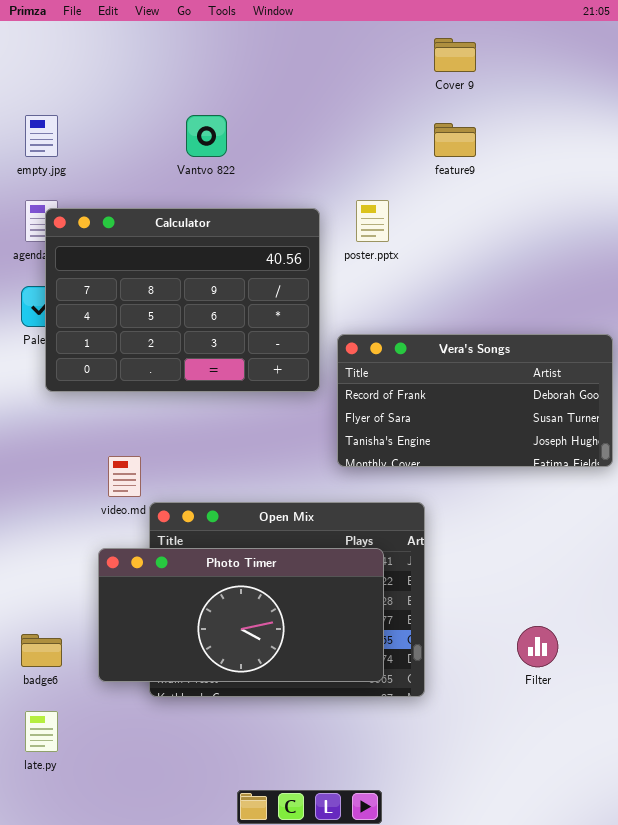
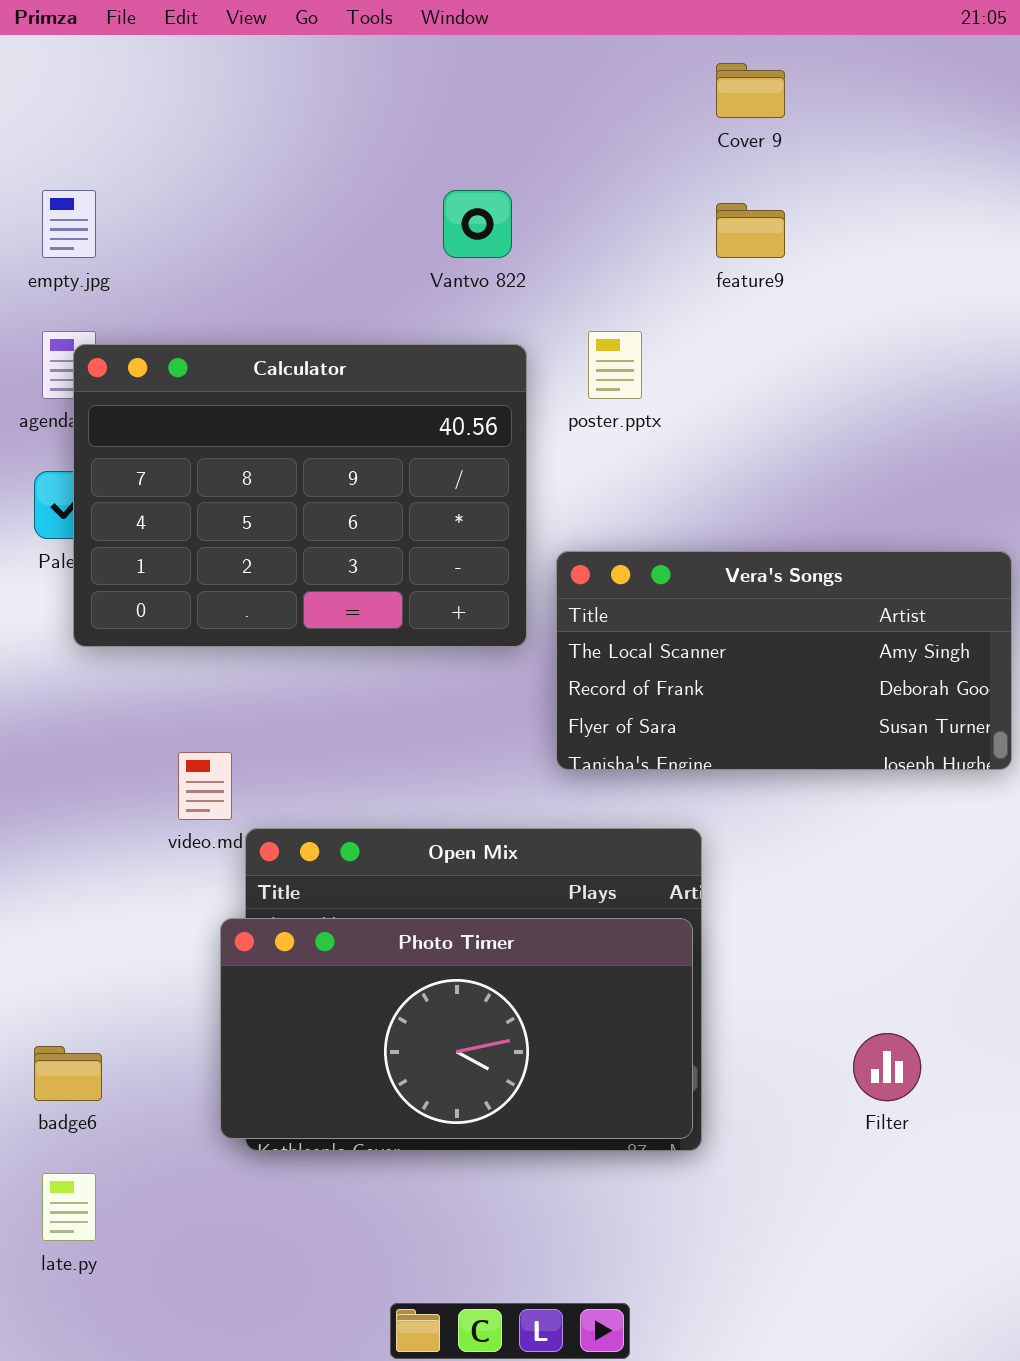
Vantvo 822: [186,115,227,157] -> [443,190,512,258], moved
Vera's Songs: [337,334,613,467] -> [556,551,1012,770], scrolled up 1 row
Photo Timer: [98,548,384,682] -> [220,918,693,1139], moved

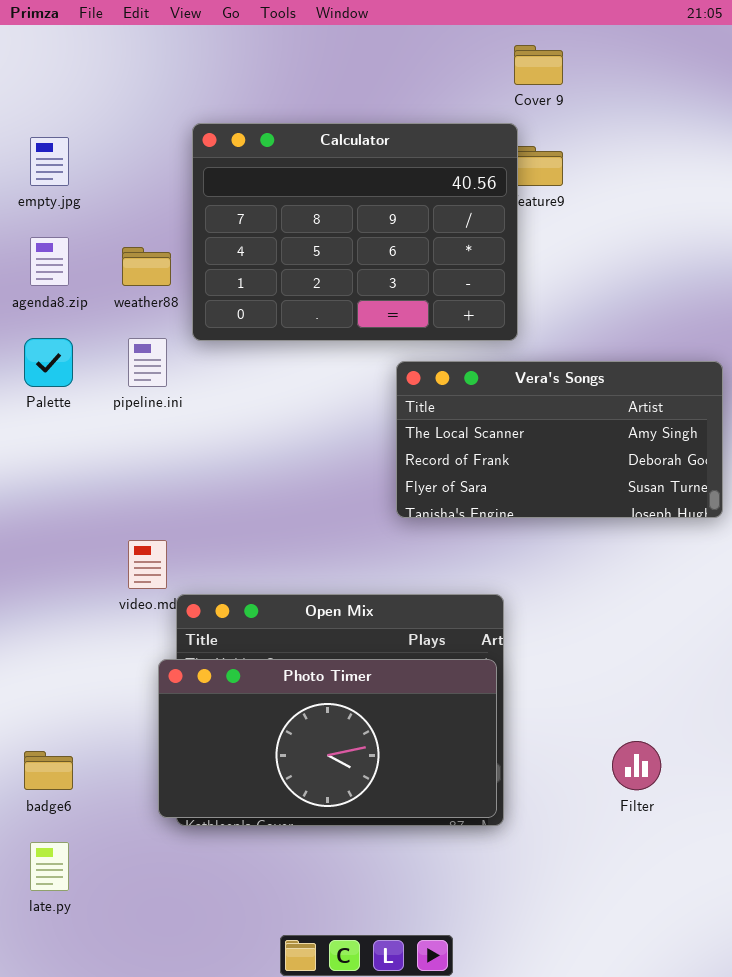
Calculator: [73,344,527,647] -> [192,123,518,341], moved
Vera's Songs: [556,551,1012,770] -> [396,361,723,518], moved

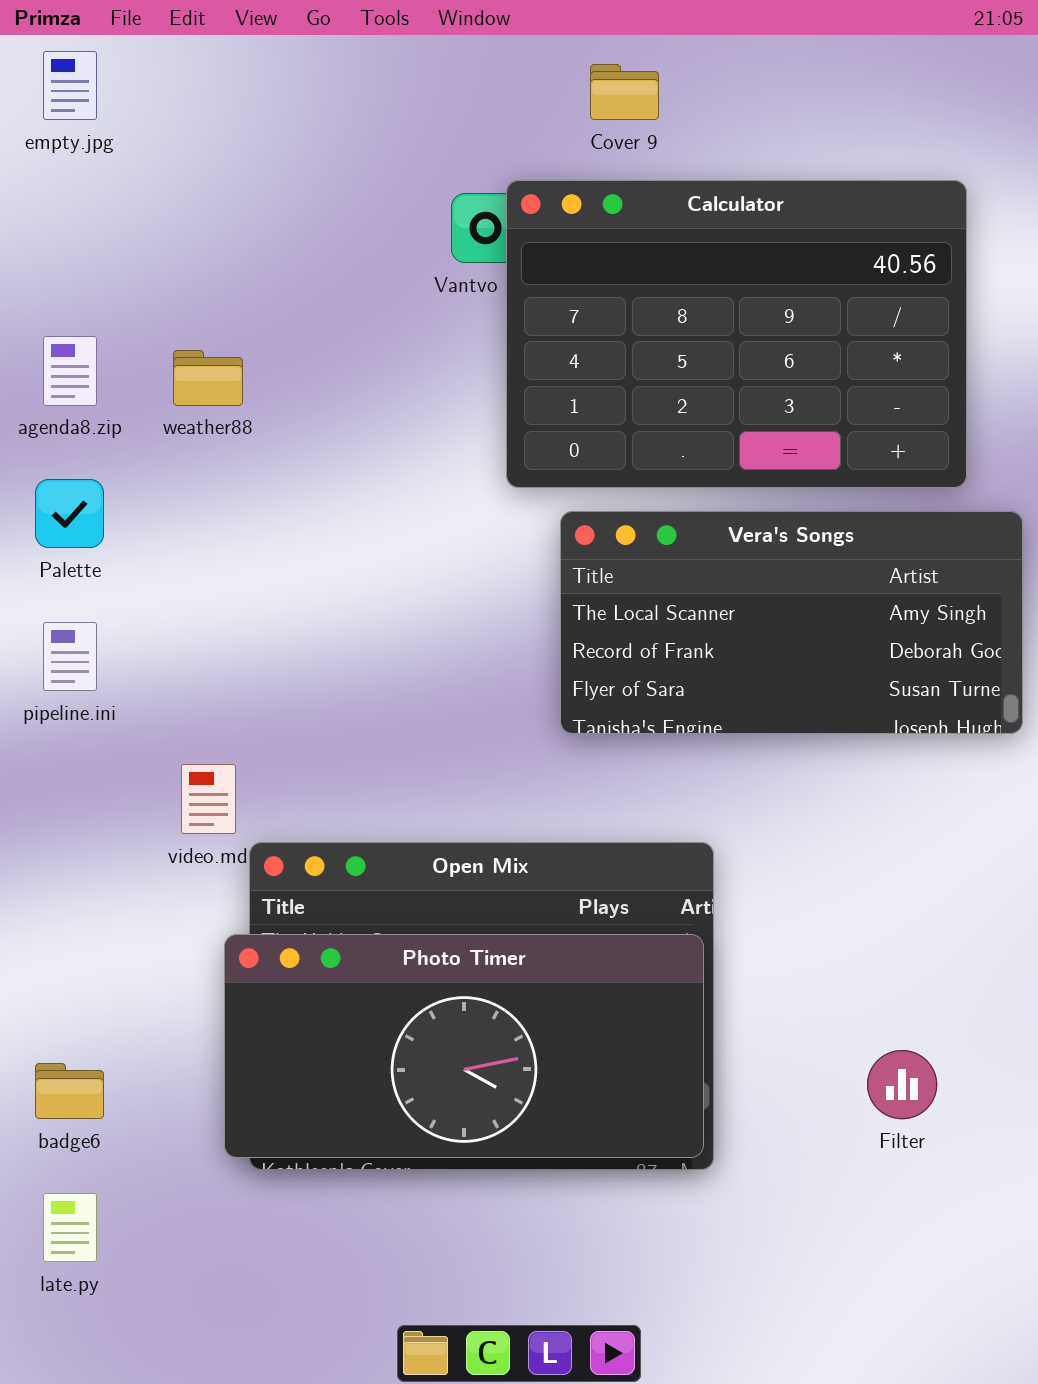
Cover 9: [514,45,563,85] -> [590,64,659,120], moved
Calculator: [192,123,518,341] -> [506,180,967,488], moved
empty.jpg: [30,137,69,186] -> [43,51,97,120], moved
pipeline.ini: [128,338,167,387] -> [43,622,97,691], moved

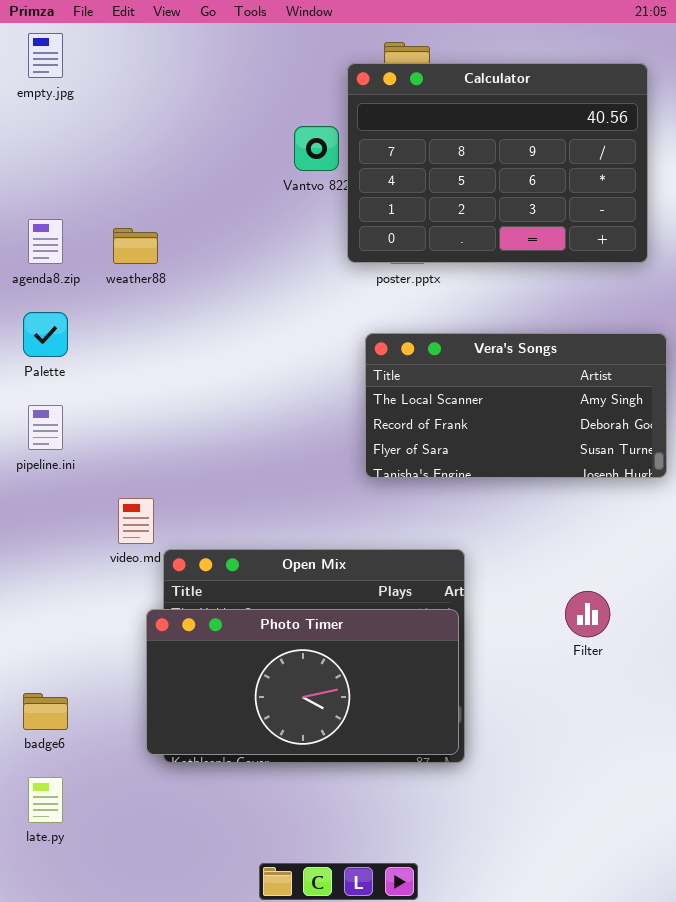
Calculator: [506,180,967,488] -> [347,63,648,263], moved
Filter: [867,1050,937,1119] -> [565,591,610,637], moved

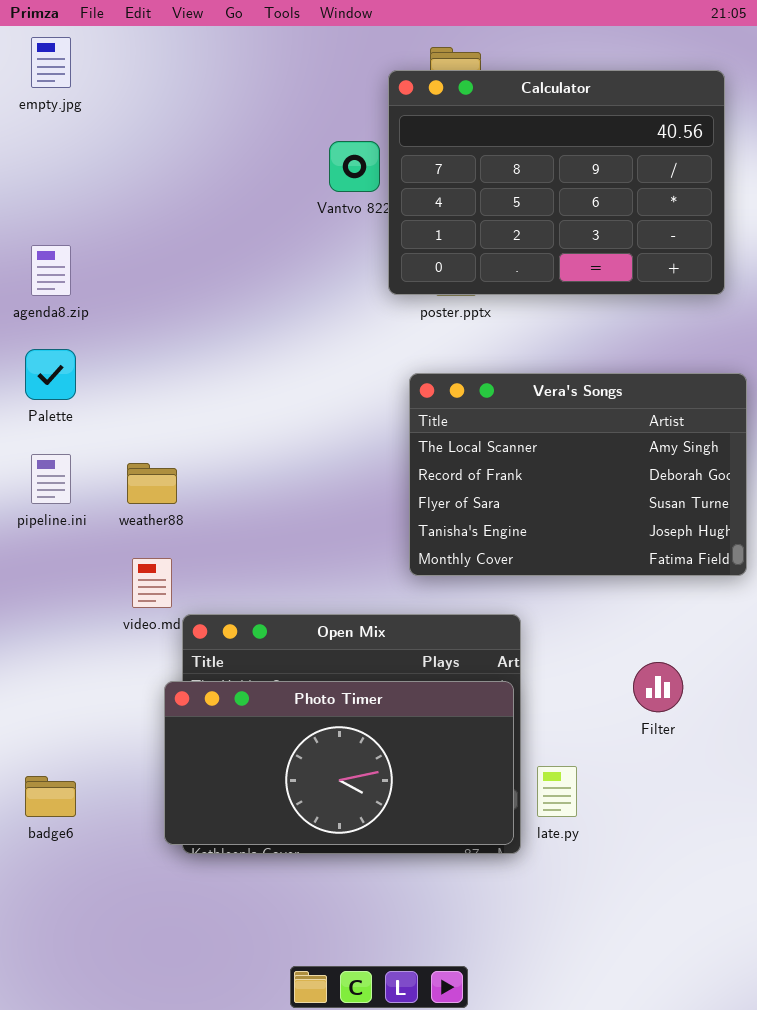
weather88: [113,228,158,264] -> [127,463,177,504], moved
Vera's Songs: [365,333,667,478] -> [409,373,747,576], resized
late.py: [28,777,63,823] -> [537,766,577,817], moved

